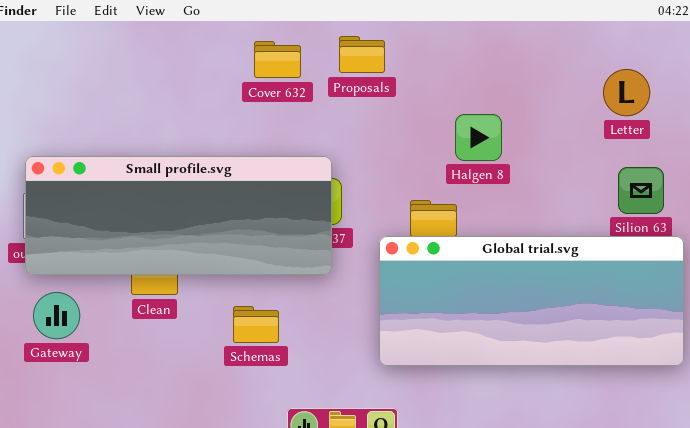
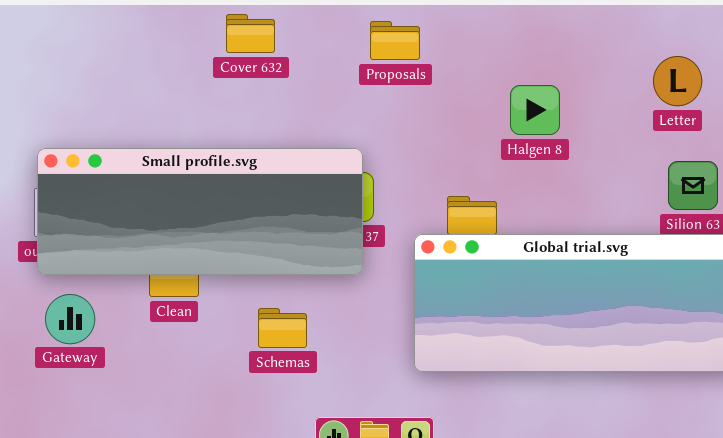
Cover 632: [254,41,301,78] -> [226,14,275,53], moved
Halgen 8: [455,114,502,161] -> [510,85,560,135], moved

